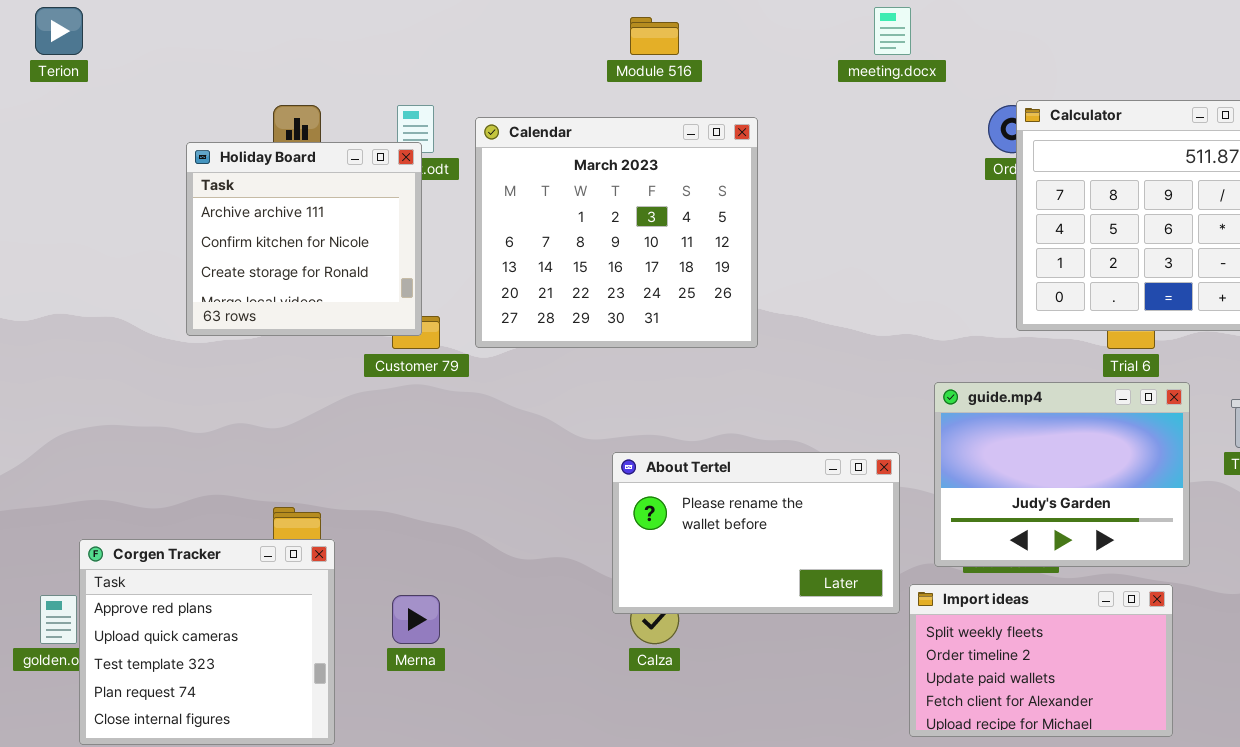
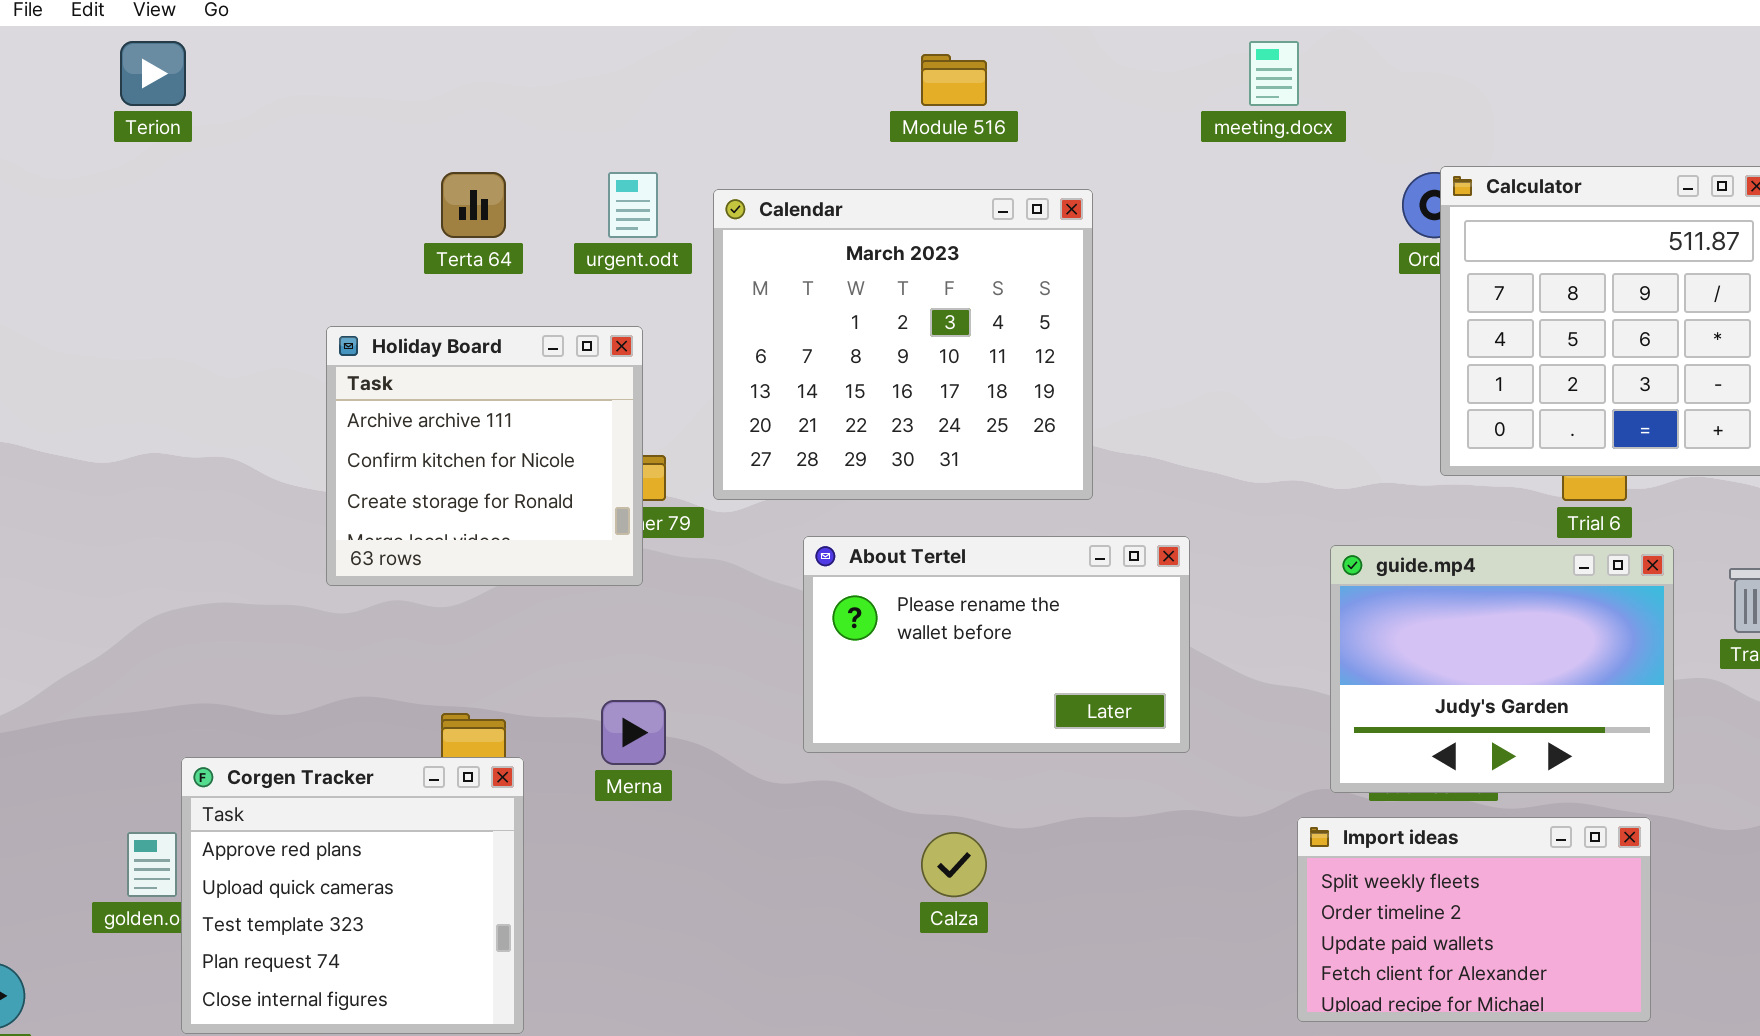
Holiday Board: [186,142,422,336] -> [326,326,643,586], moved
About Tertel: [612,452,900,614] -> [803,536,1190,753], moved
Merna: [392,595,440,644] -> [601,700,666,765], moved

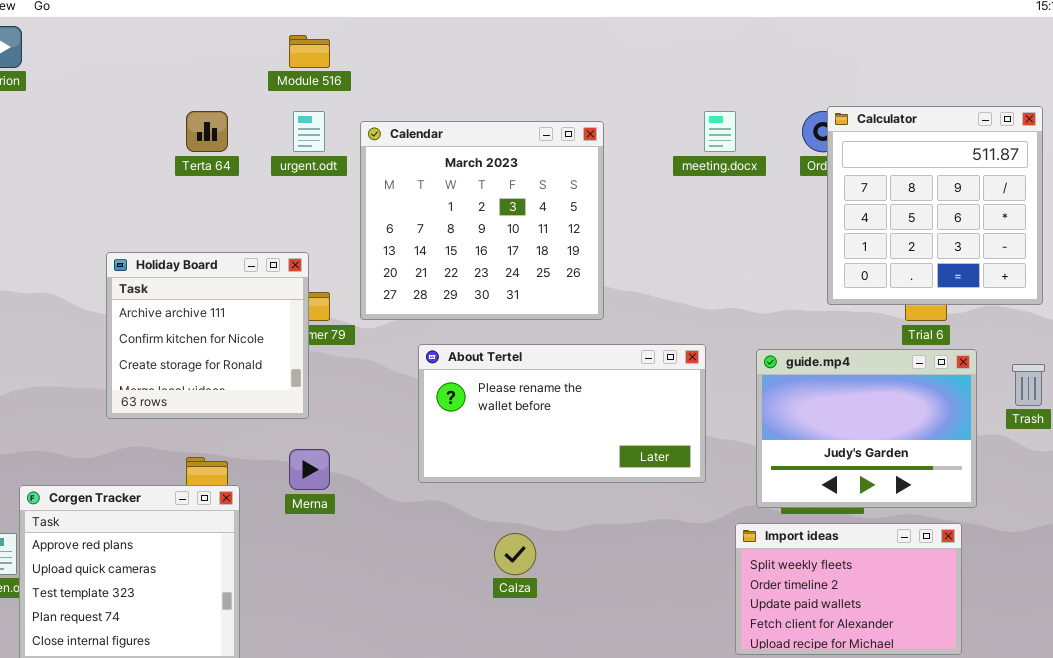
meeting.docx: [1249,41,1299,106] -> [704,111,736,152], moved
Module 516: [921,54,987,106] -> [289,35,330,68], moved
Holiday Board: [326,326,643,586] -> [106,252,309,419], moved
About Tertel: [803,536,1190,753] -> [418,344,706,483], resized

